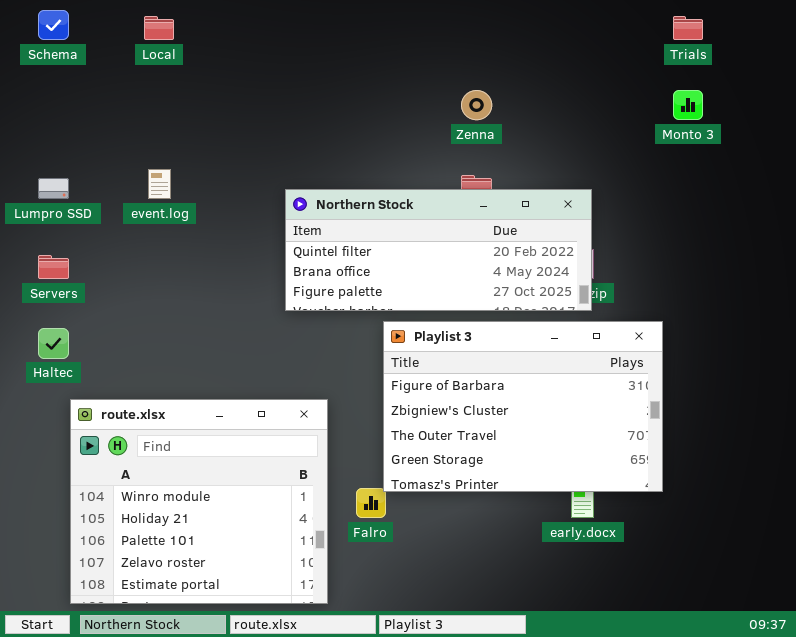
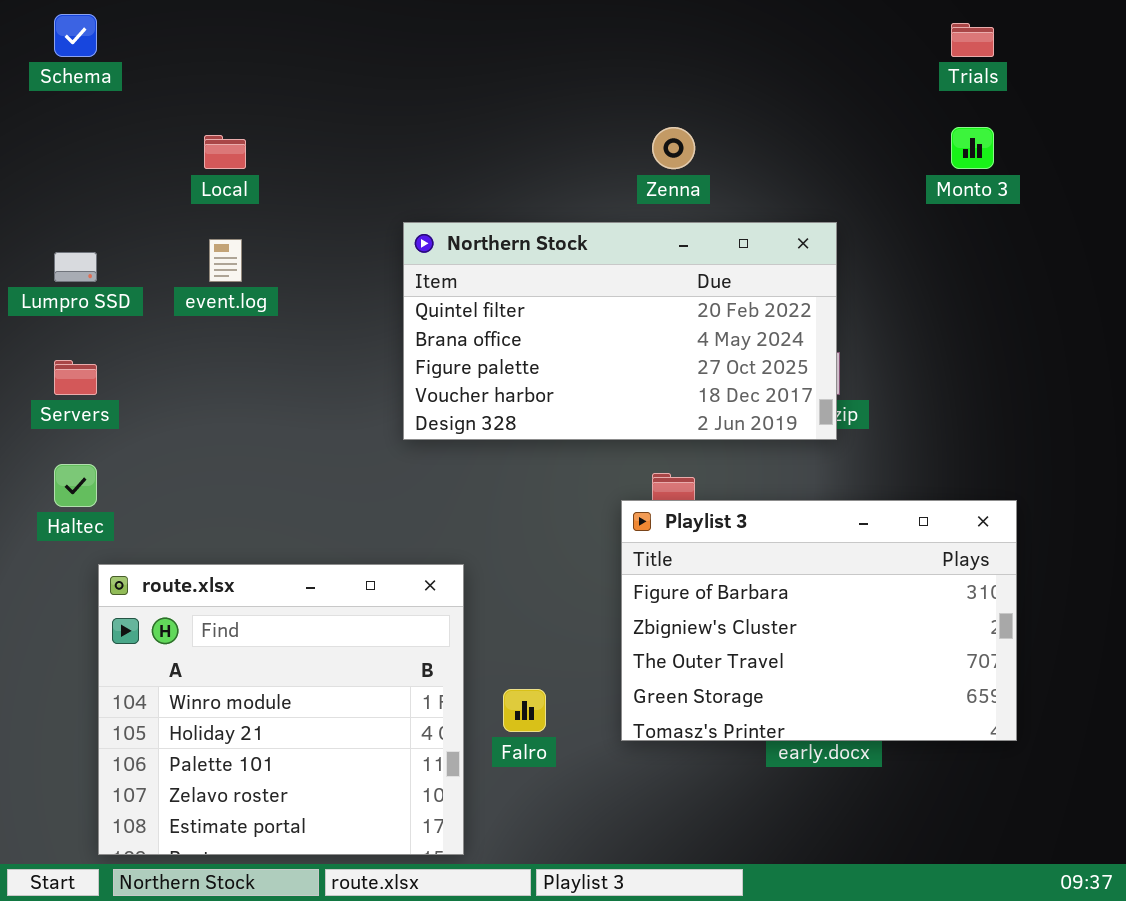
Local: [144,16,174,40] -> [204,135,246,169], moved
Northern Stock: [285,189,592,311] -> [403,222,837,440], resized
Playlist 3: [383,321,663,492] -> [621,500,1017,741], moved

